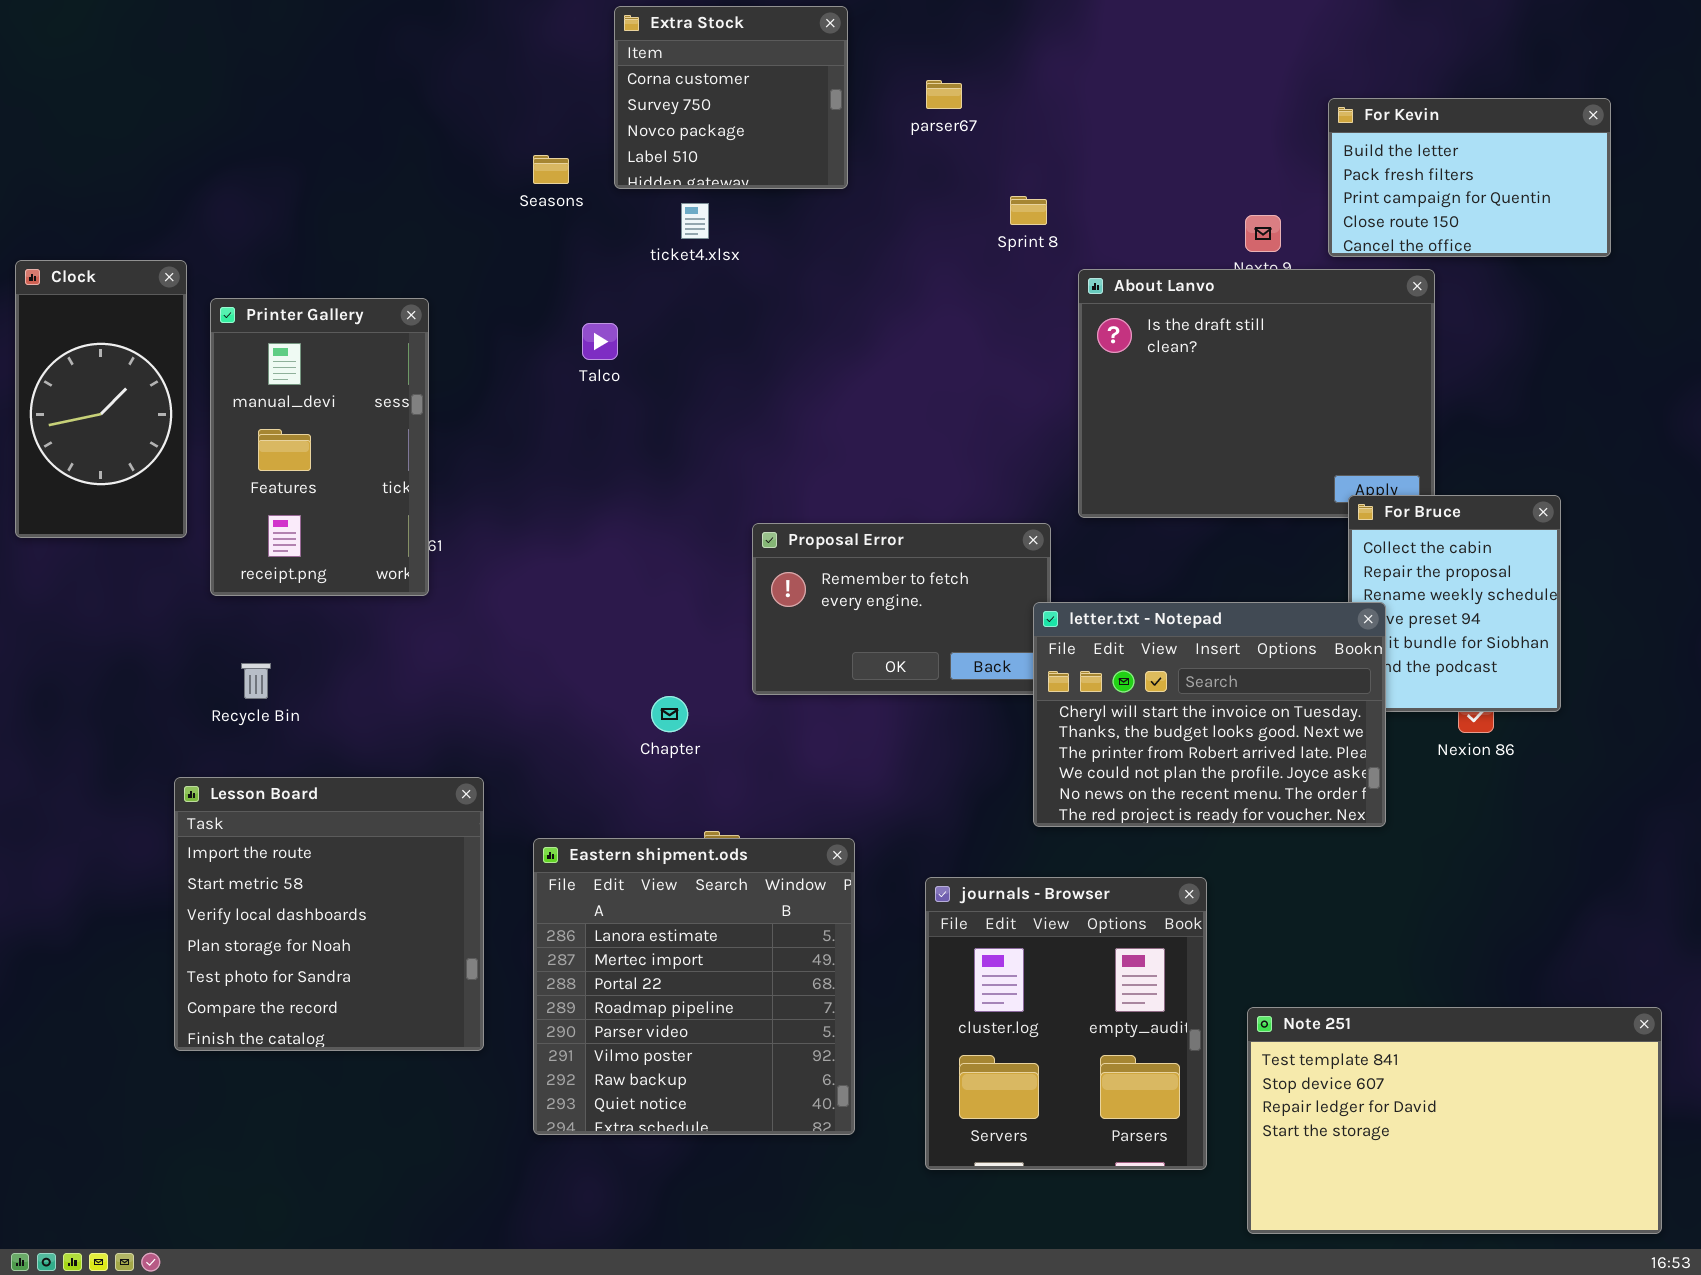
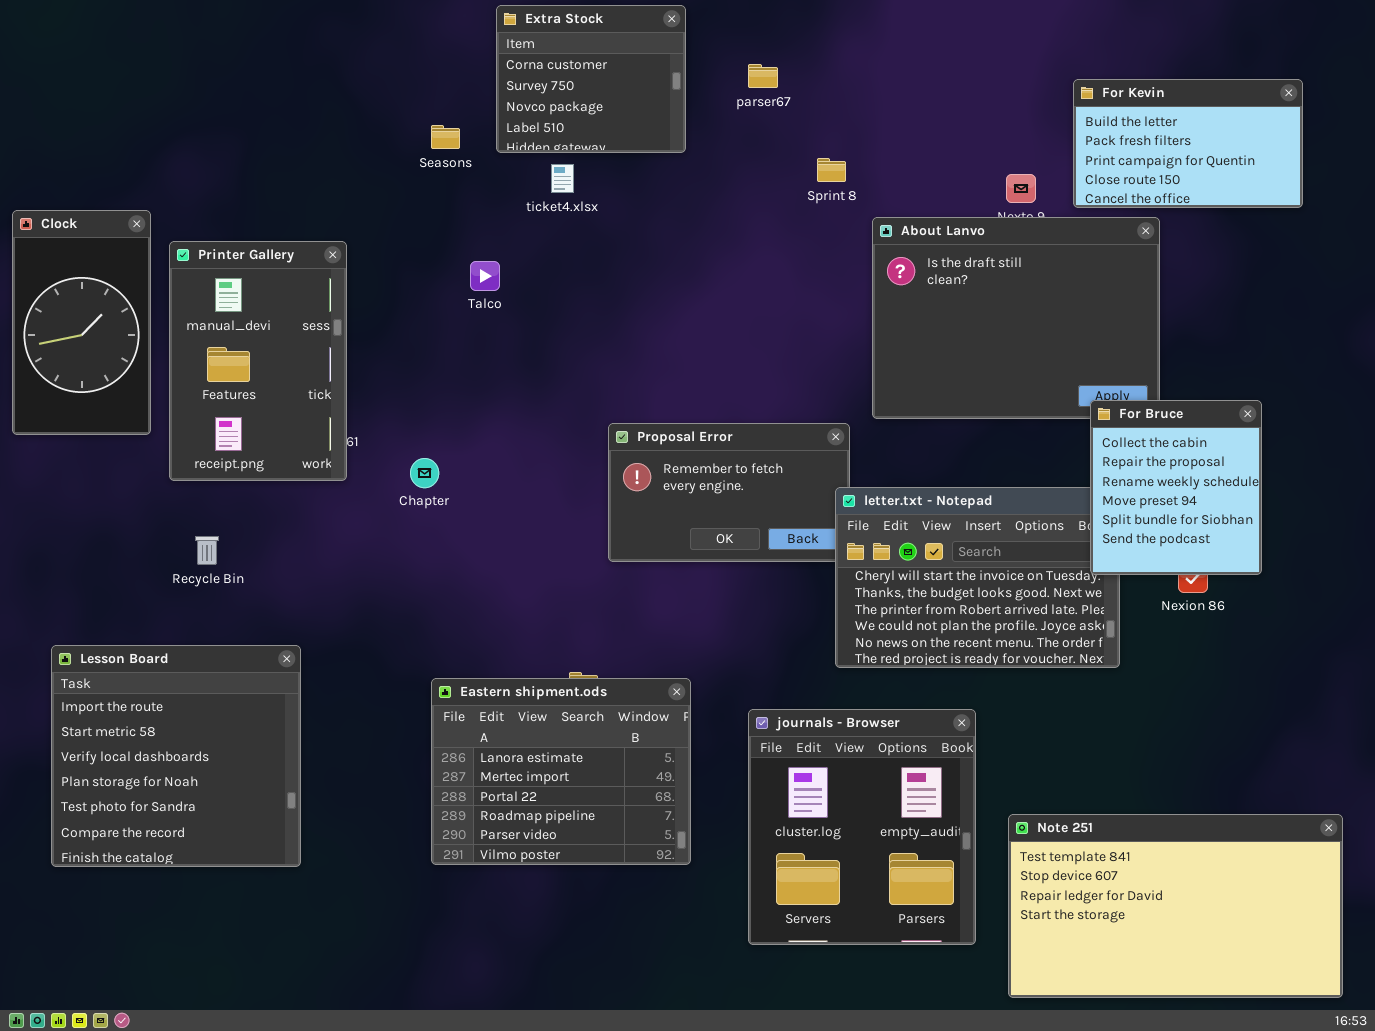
For Bruce: [1348,495,1561,712] -> [1090,400,1262,575], raised
Chapter: [651,696,688,732] -> [410,458,439,488], moved
Lesson Board: [174,777,484,1051] -> [51,645,301,867], moved
Eastern shipment.ods: [533,838,855,1135] -> [431,678,691,865], resized

